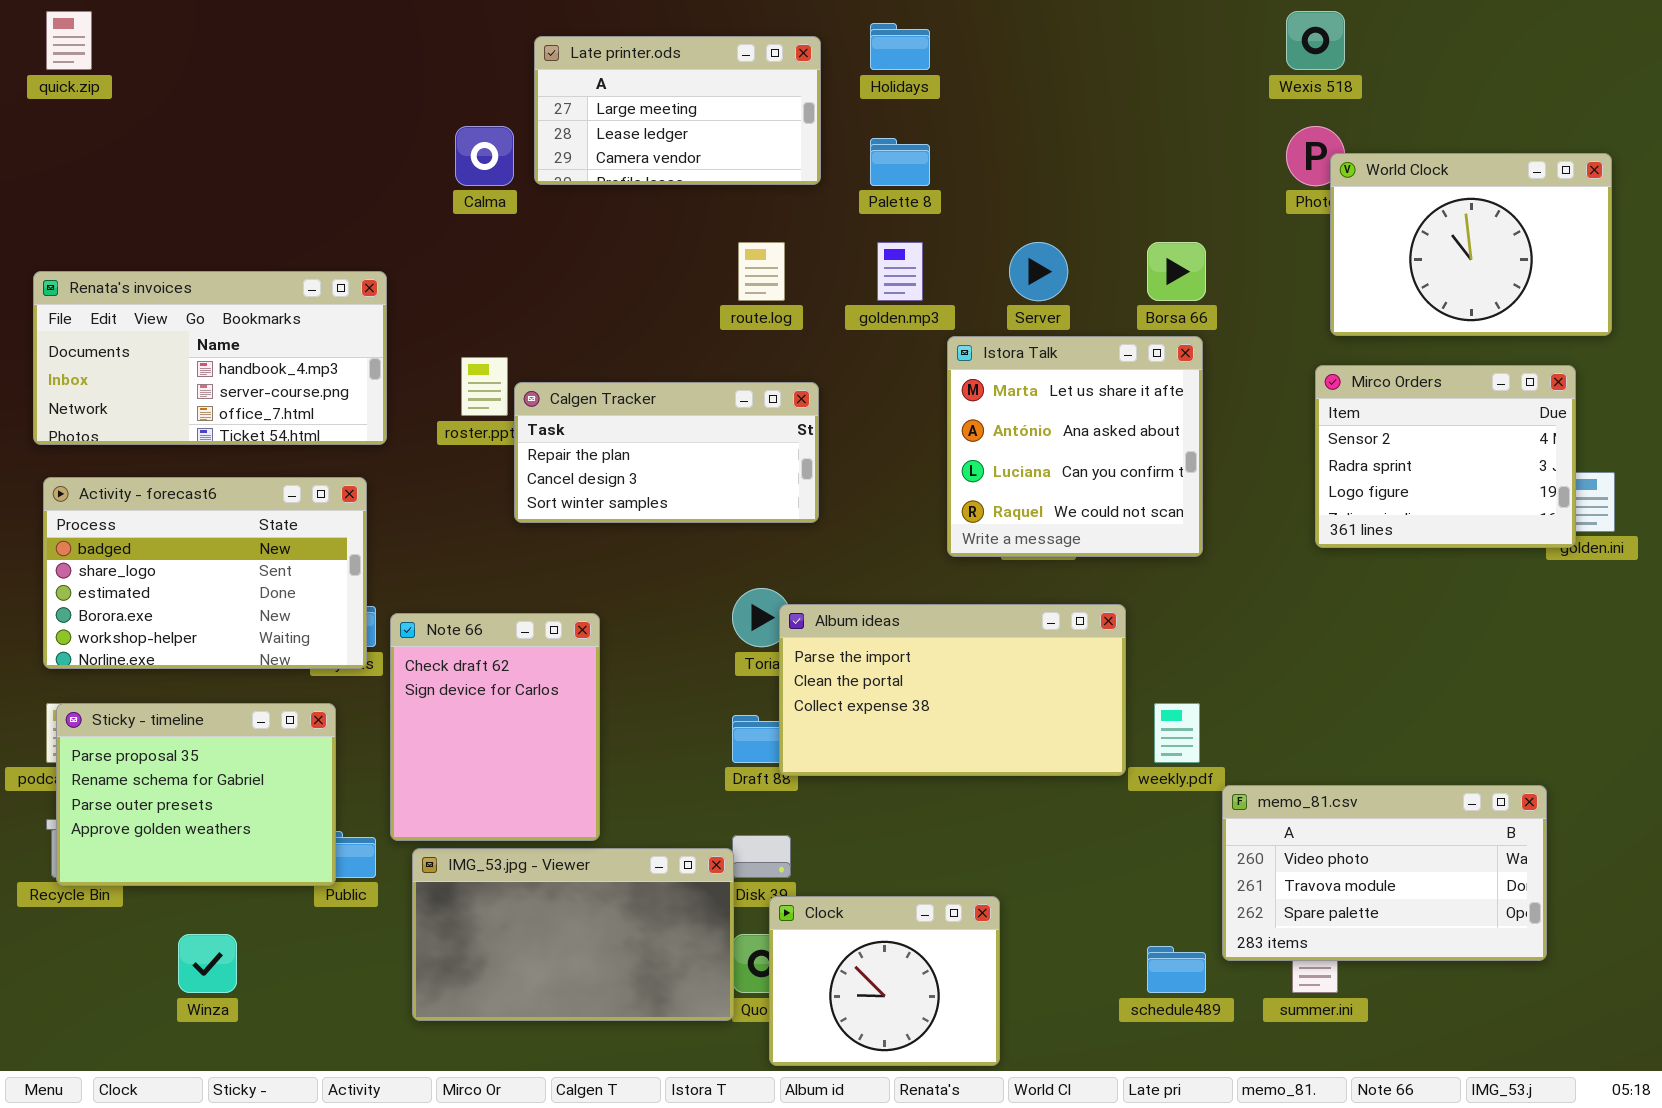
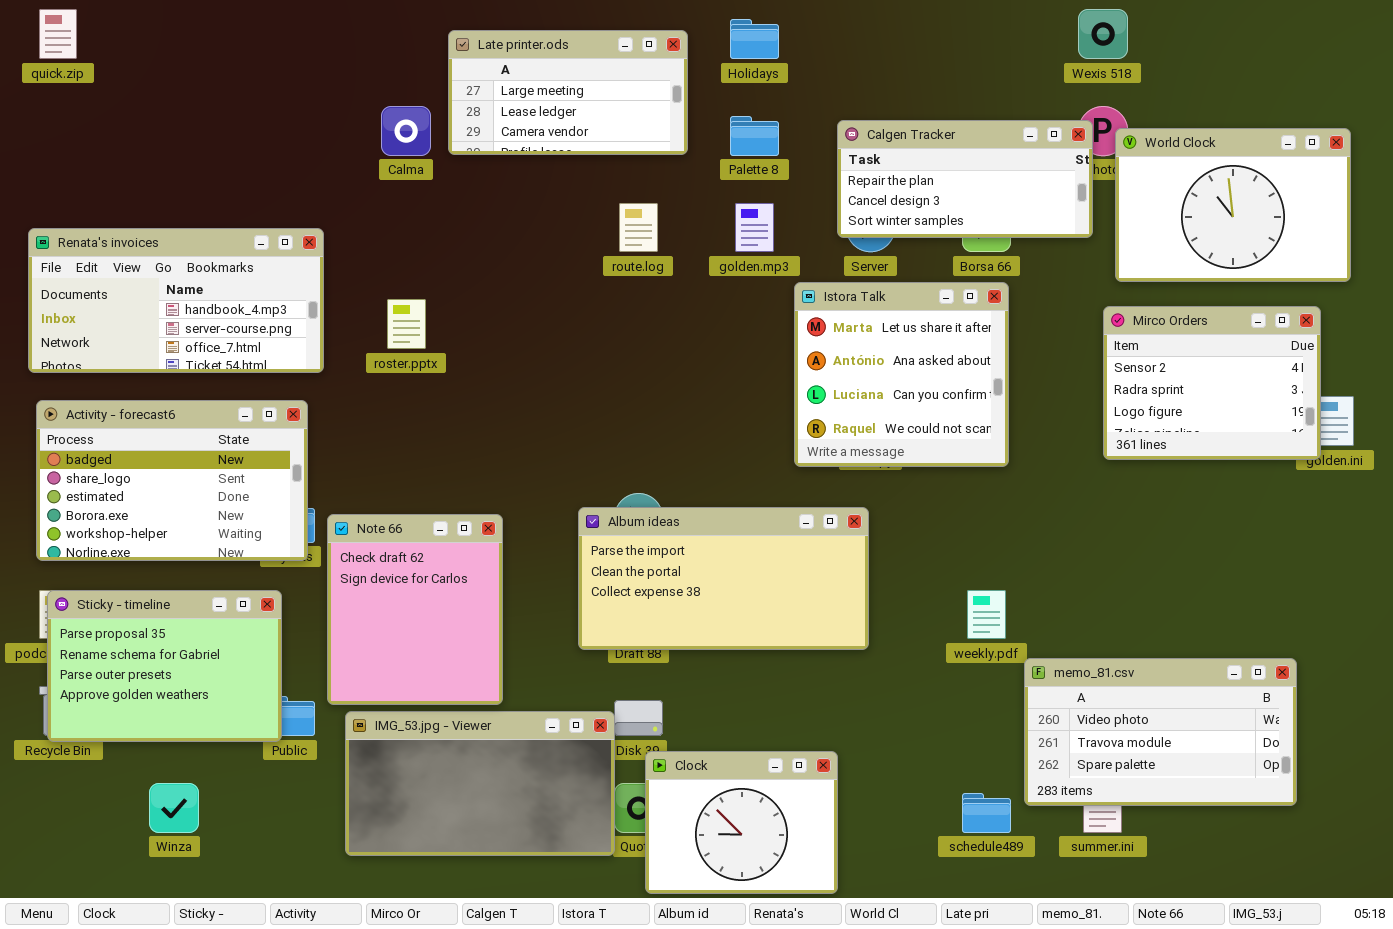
Calgen Tracker: [514,382,819,523] -> [837,120,1093,238], moved
Album ideas: [779,604,1126,776] -> [578,507,869,650], moved

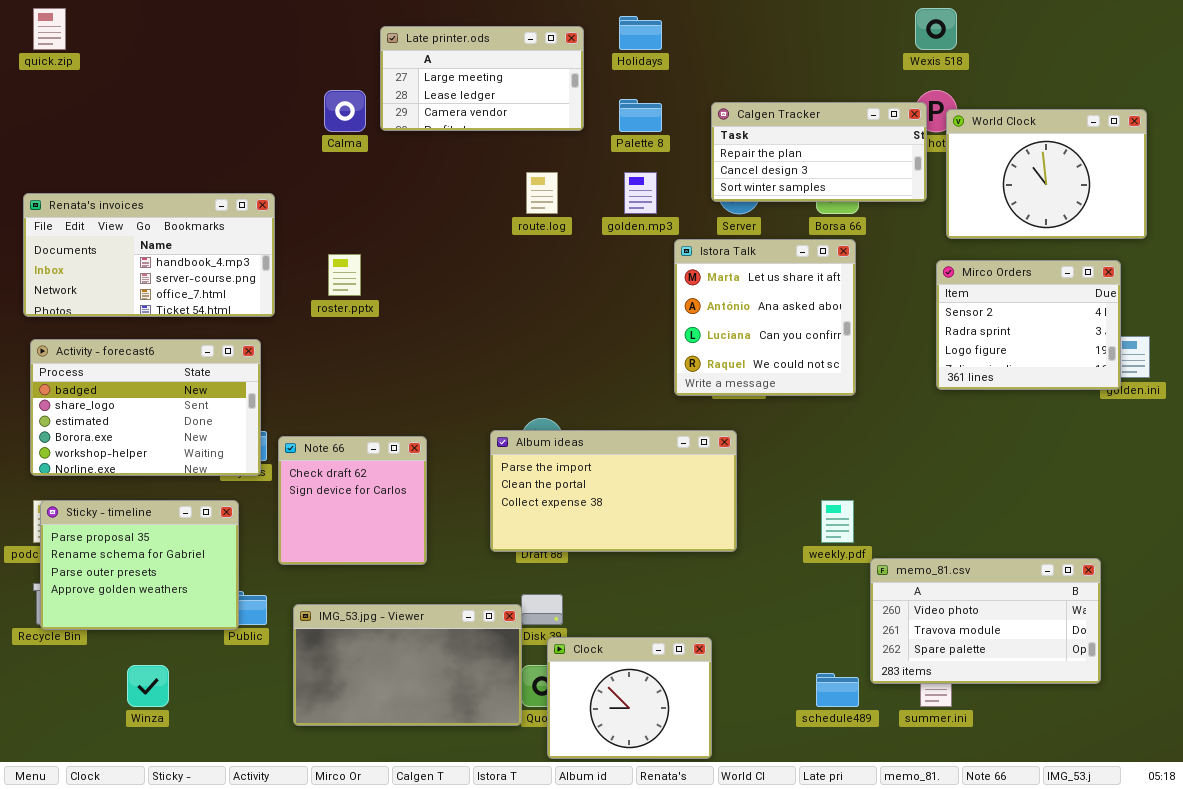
Note 66: [327,514,503,705] -> [278,436,427,565], resized

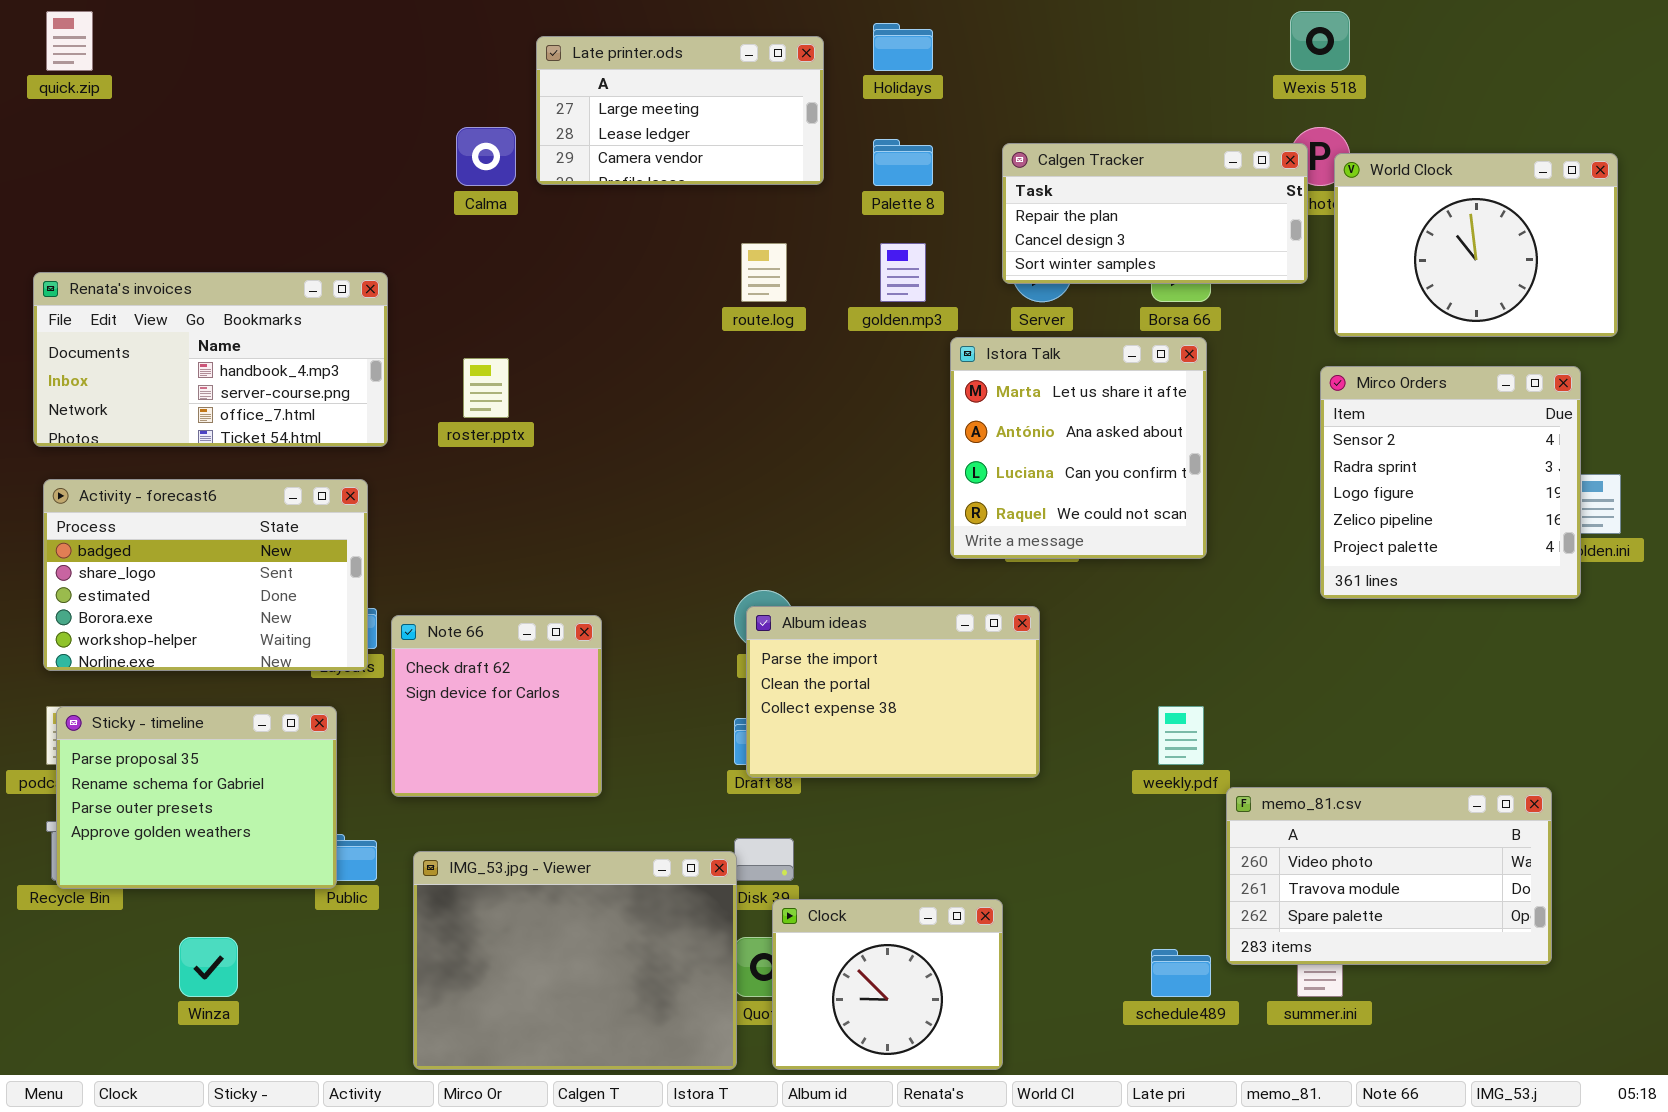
Mirco Orders: [936,260,1121,390] -> [1320,366,1581,599], resized
Album ideas: [490,430,737,552] -> [746,606,1040,778], resized
IMG_53.jpg - Viewer: [293,604,522,726] -> [413,851,737,1070], resized

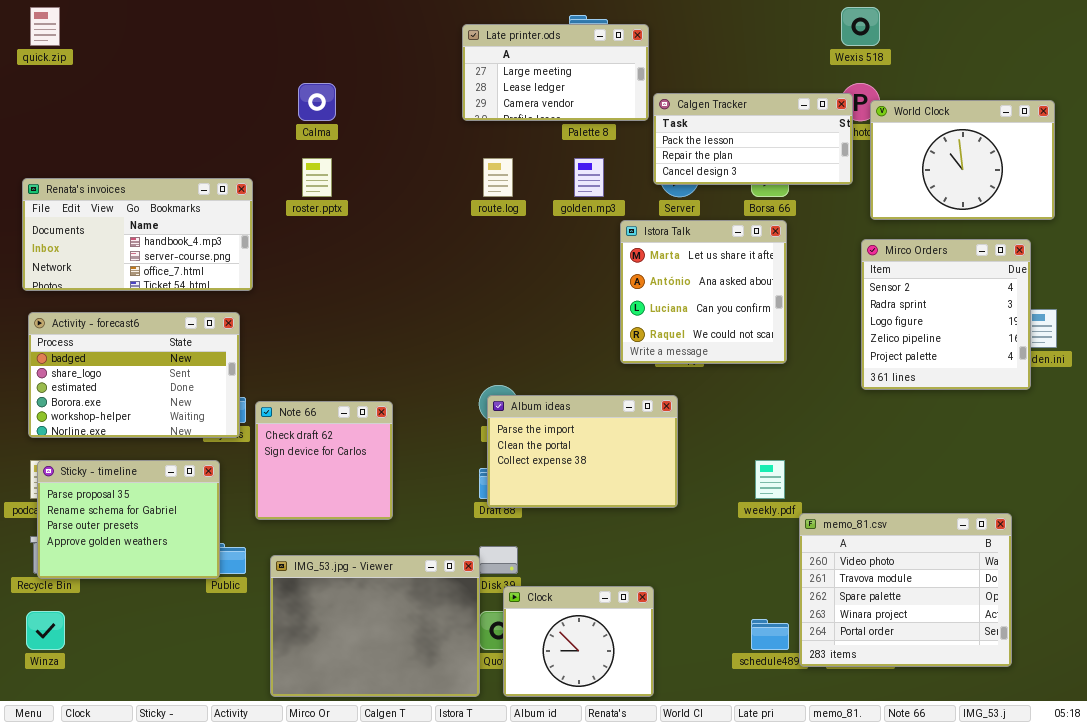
Late printer.ods: [536,36,824,185] -> [462,24,649,121], moved
Calgen Tracker: [1002,143,1308,284] -> [653,93,853,185], scrolled up 1 row
roster.pptx: [463,358,509,418] -> [302,158,332,197], moved
memo_81.csv: [1226,787,1552,965] -> [799,513,1012,667], resized
Winza: [179,937,238,997] -> [26,611,65,650], moved

